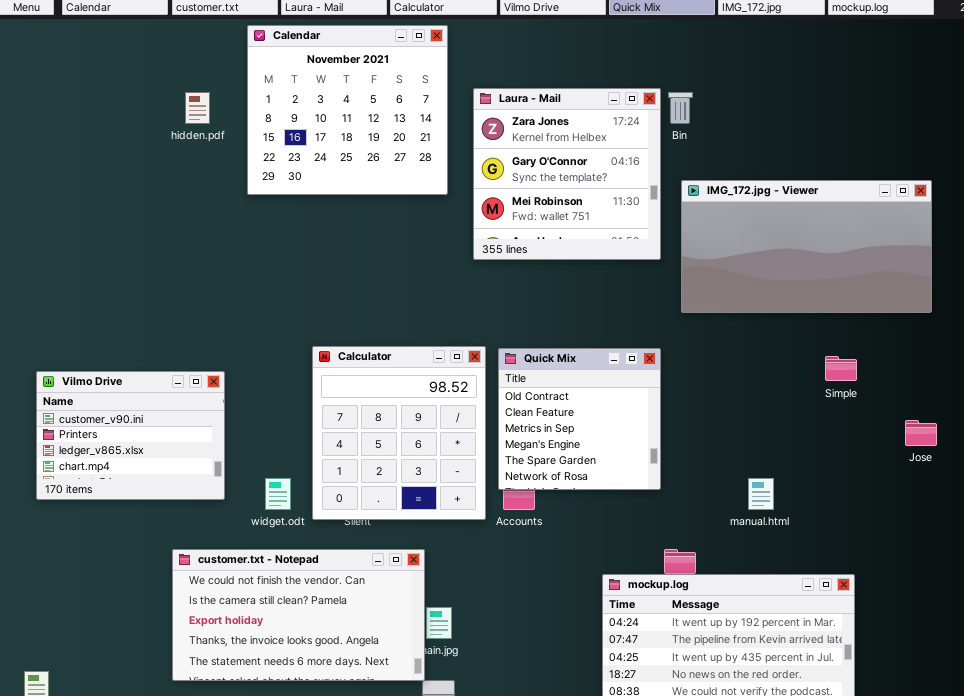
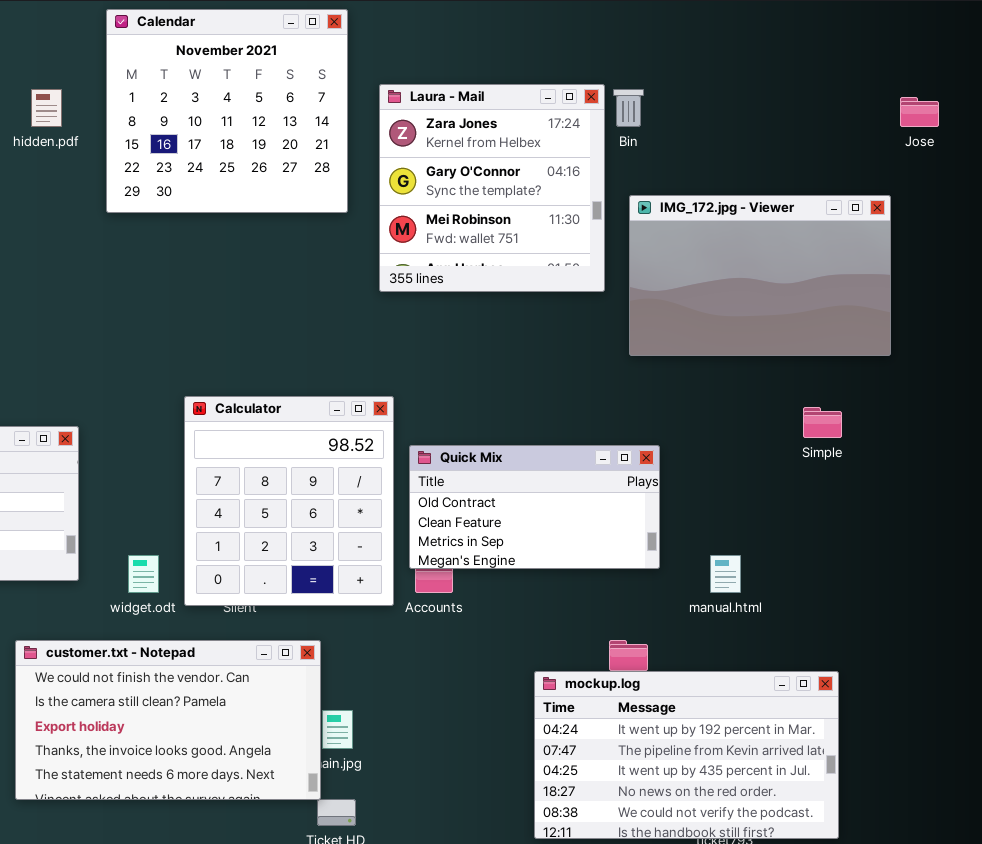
IMG_172.jpg - Viewer: [681,180,932,313] -> [629,195,891,356], resized
Quick Mix: [498,348,661,490] -> [409,445,660,569], resized
Jose: [905,420,937,446] -> [900,97,939,127], moved

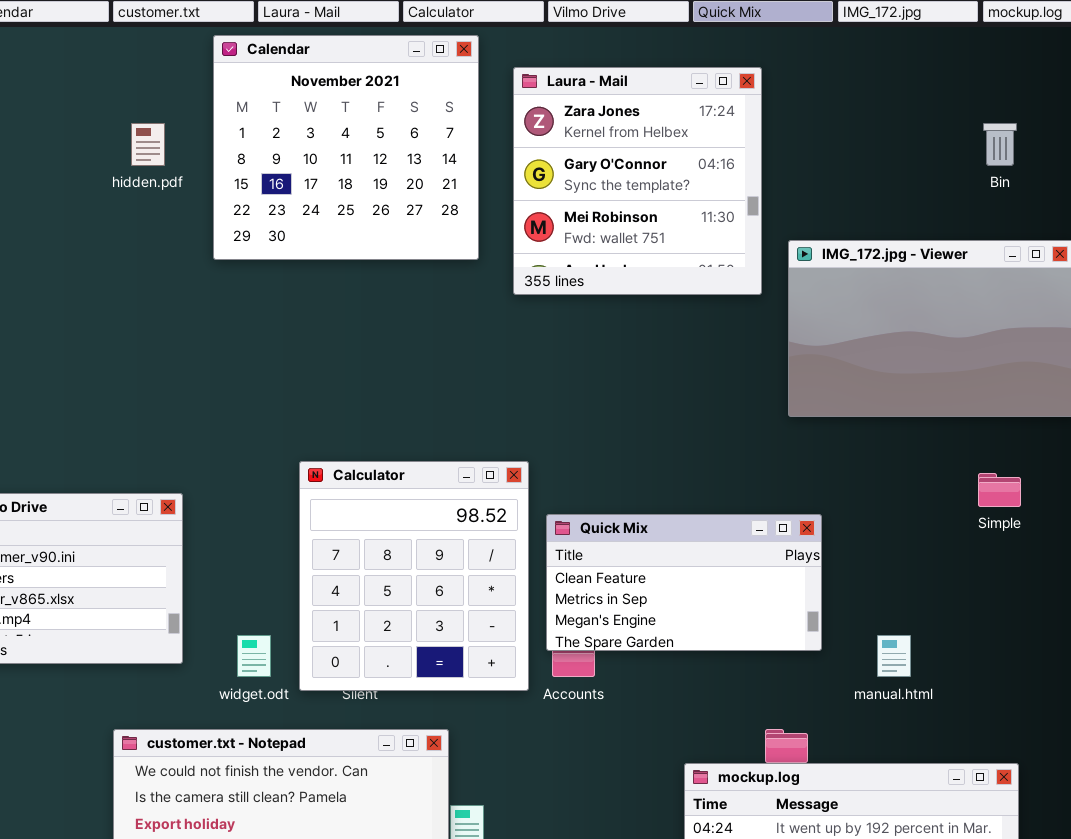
Laura - Mail: [379,84,605,292] -> [513,67,762,295], moved
Bin: [613,89,644,127] -> [983,123,1017,166], moved
Quick Mix: [409,445,660,569] -> [546,514,822,651], scrolled down 1 row

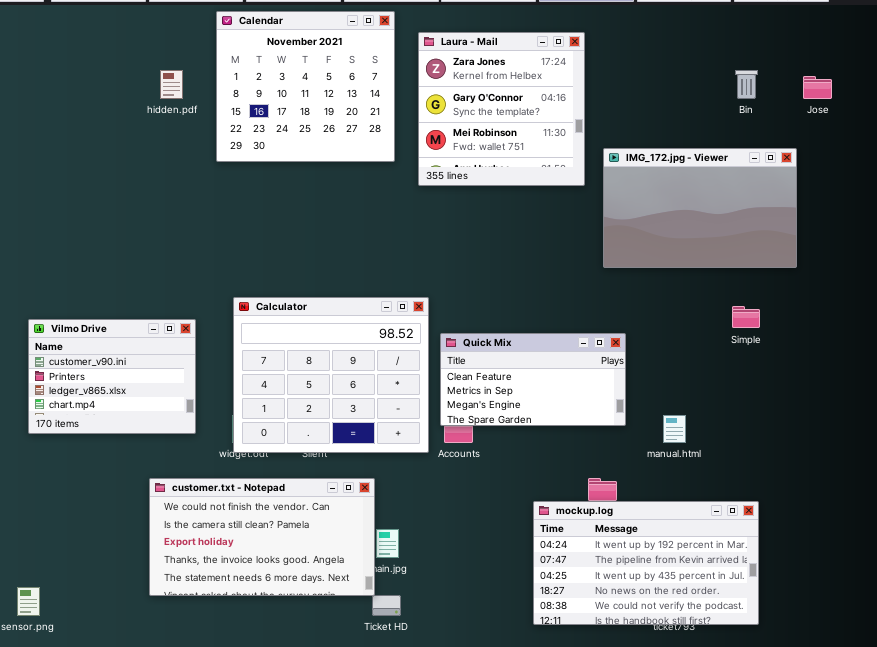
Calculator: [299,461,529,691] -> [233,297,429,453], resized

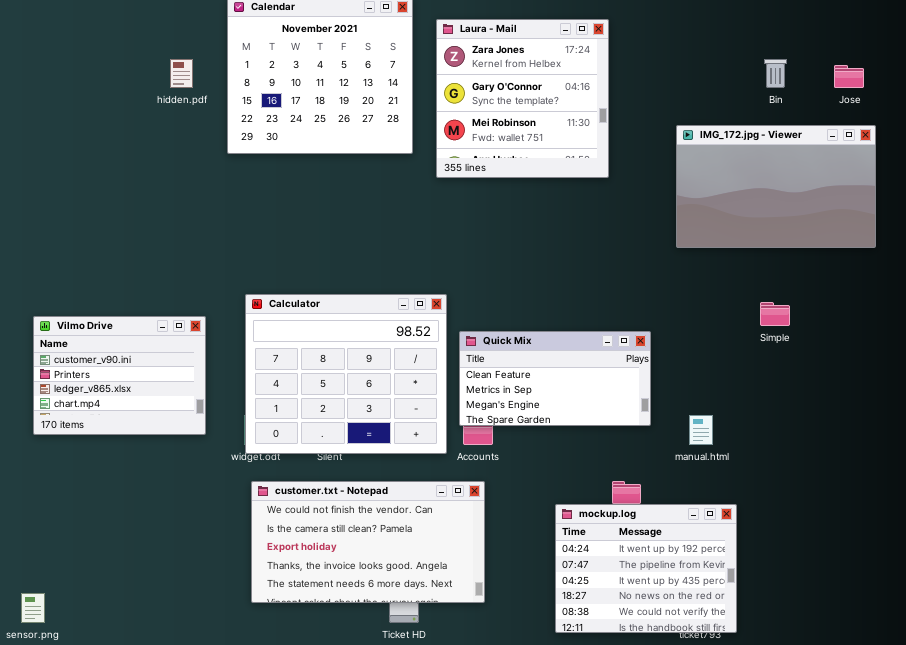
IMG_172.jpg - Viewer: [603,148,797,268] -> [676,125,876,248], moved
customer.txt - Notepad: [149,478,375,596] -> [251,481,485,603], moved
mockup.log: [533,501,759,625] -> [555,504,737,633], resized

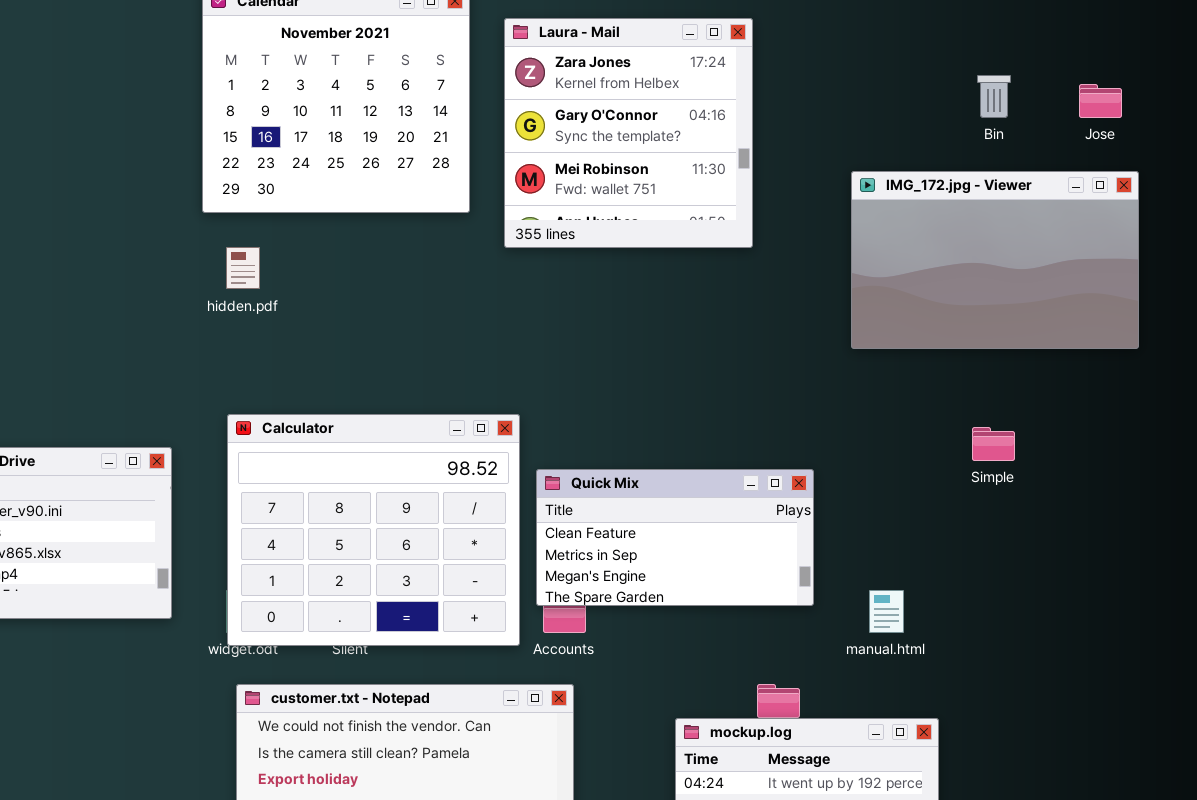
hidden.pdf: [170,59,193,88] -> [226,247,260,289], moved

